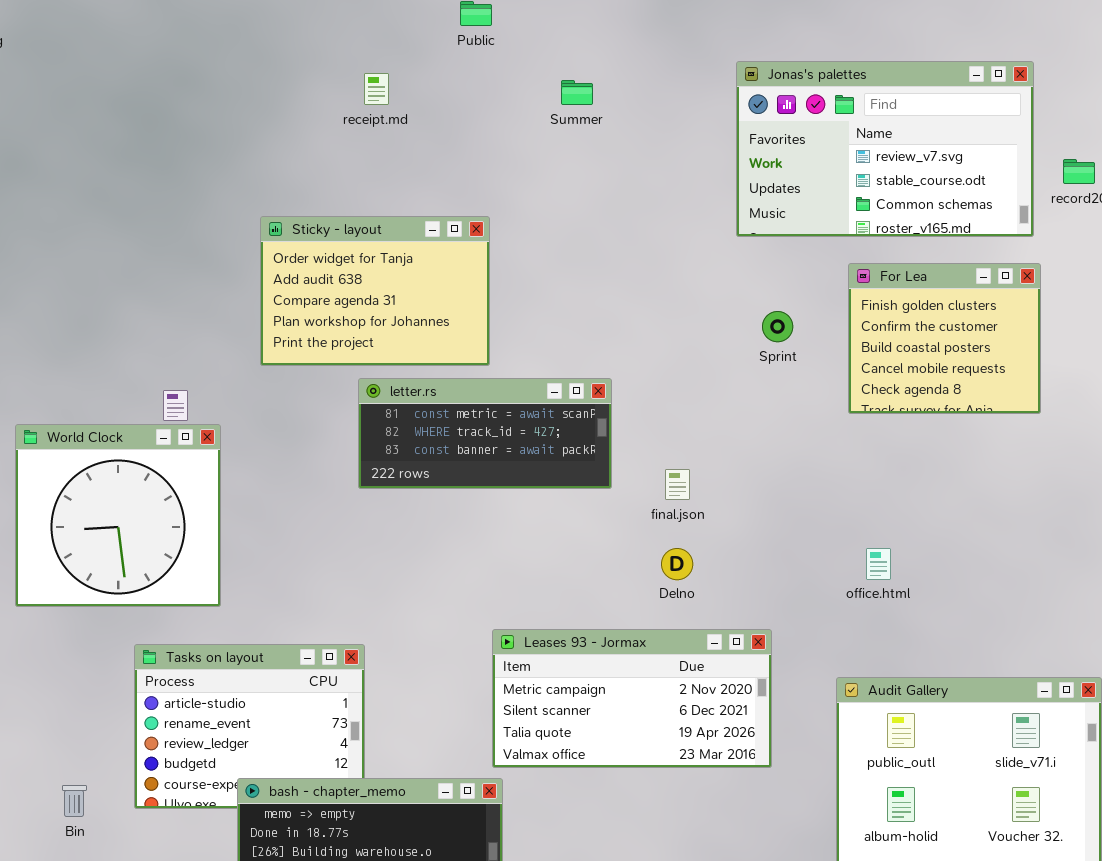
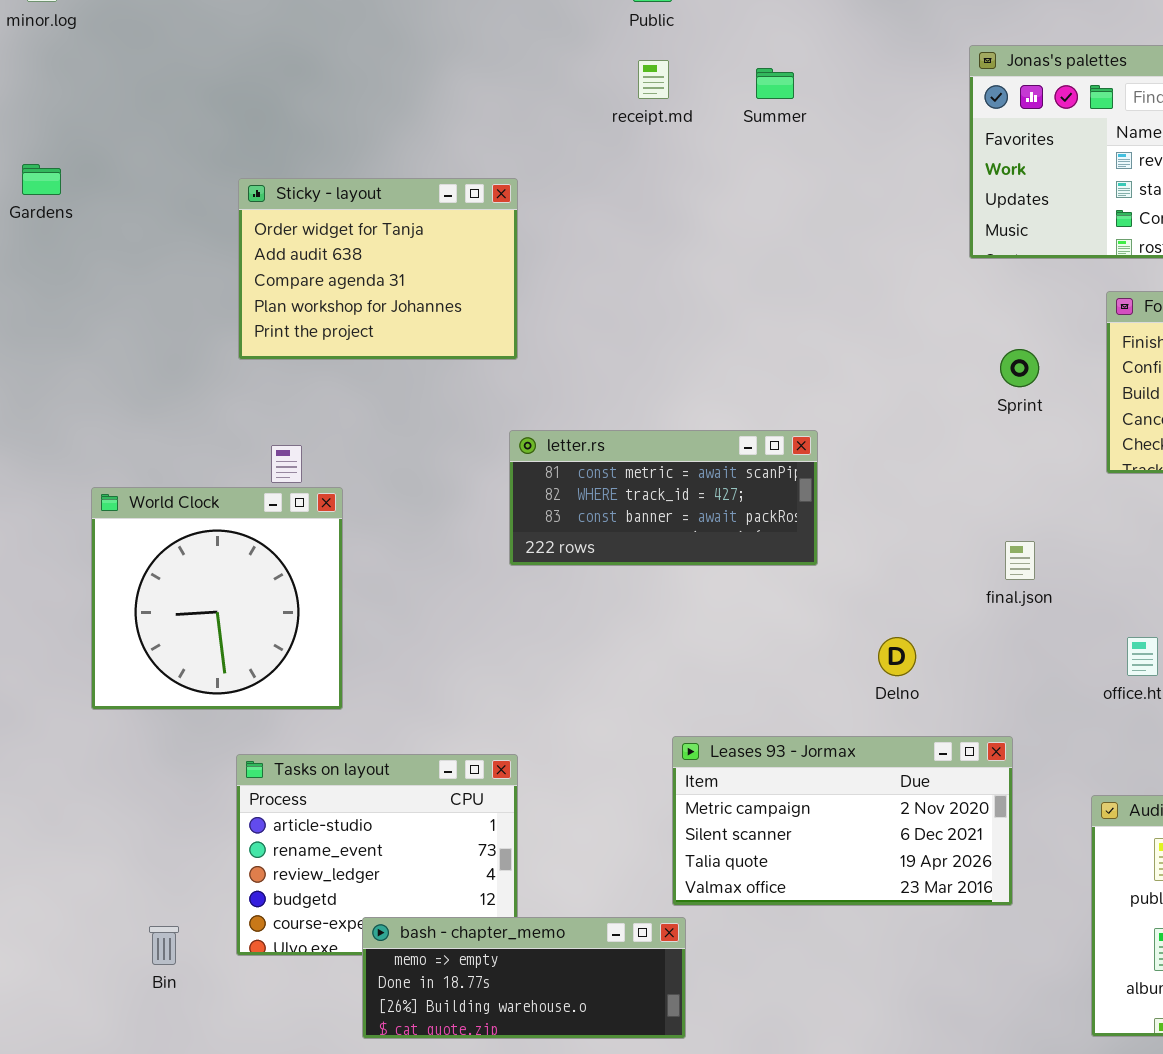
receipt.md: [364,73,389,105] -> [638,60,669,99], moved
Sticky - layout: [260,216,490,366] -> [238,178,518,360], moved
final.json: [665,469,690,500] -> [1005,541,1035,580], moved

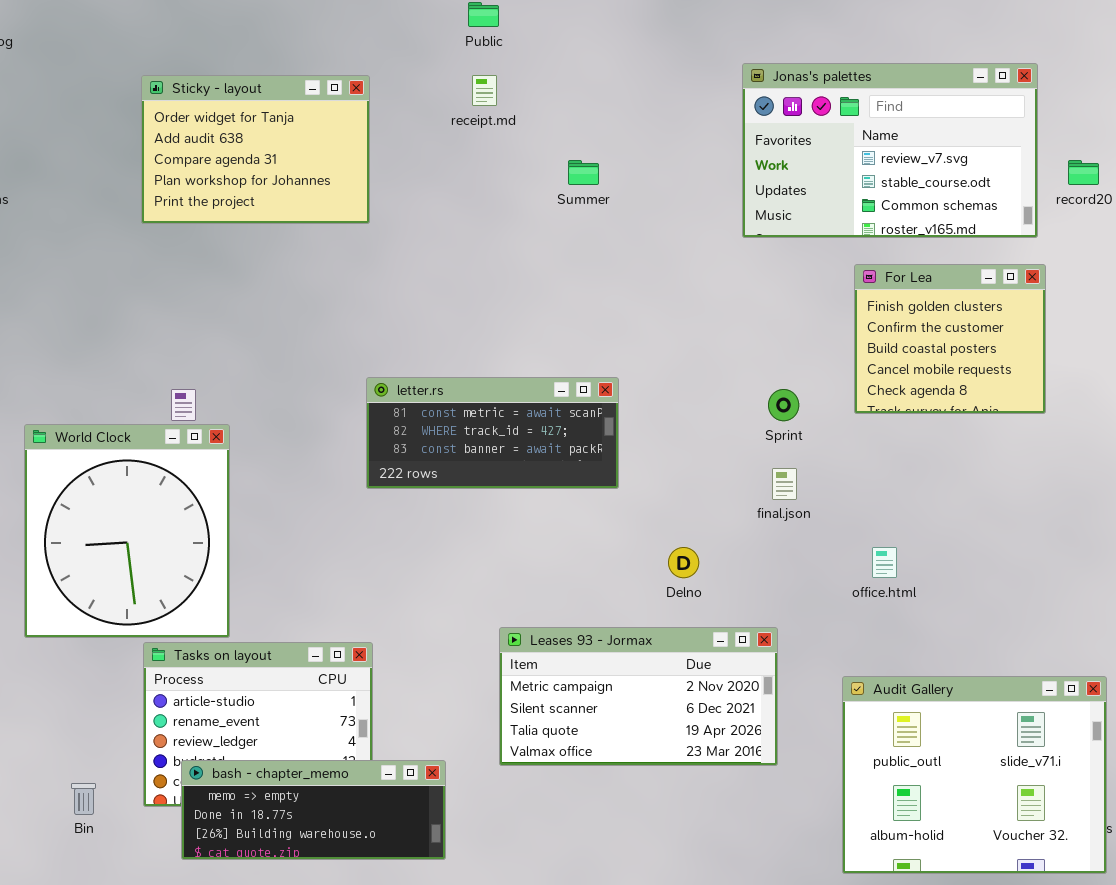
Summer: [756,68,794,99] -> [568,160,599,185], moved
Sticky - layout: [238,178,518,360] -> [141,75,370,224], moved
Sprint: [1000,349,1039,387] -> [768,389,799,421], moved
World Clock: [91,487,343,710] -> [24,424,230,638], resized
bash - chapter_memo: [362,917,686,1039] -> [181,760,446,860], moved

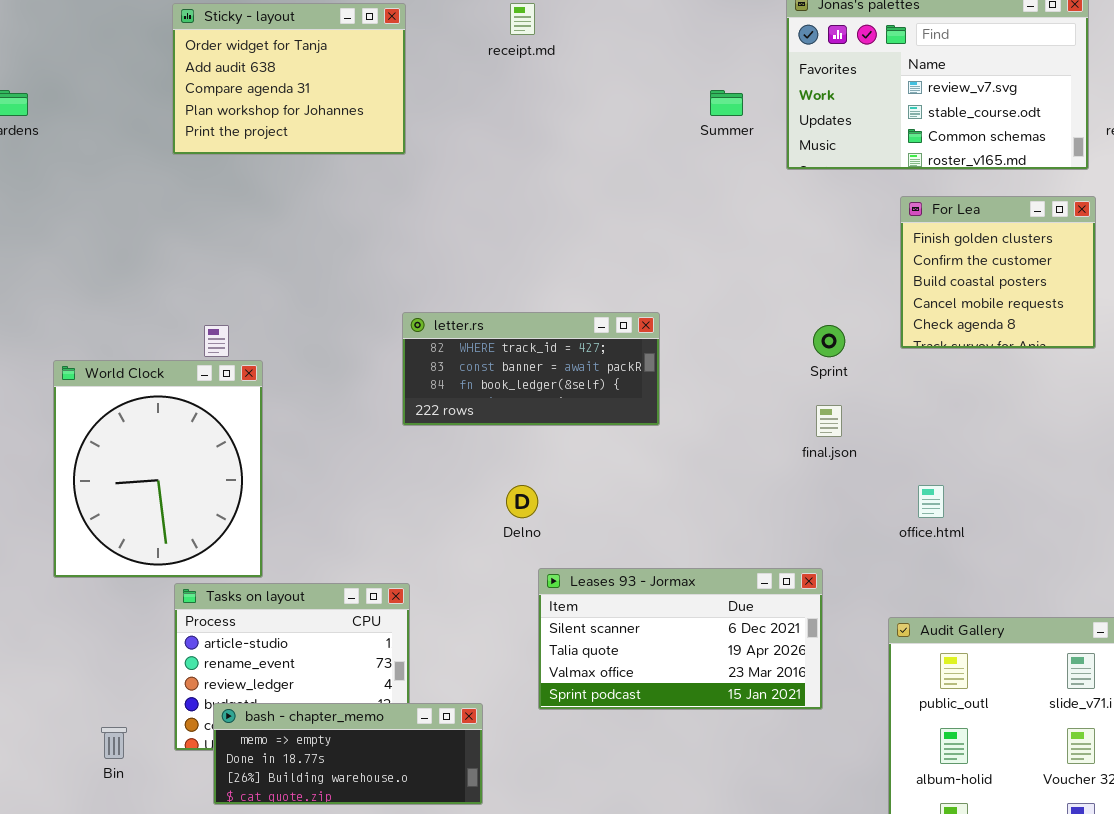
Summer: [568,160,599,185] -> [710,90,743,116], moved
letter.rs: [366,377,619,489] -> [402,312,660,426], scrolled down 1 row
Delno: [668,547,699,578] -> [506,485,538,518], moved
Leases 93 - Jormax: [499,627,778,766] -> [538,568,823,710], scrolled down 1 row

